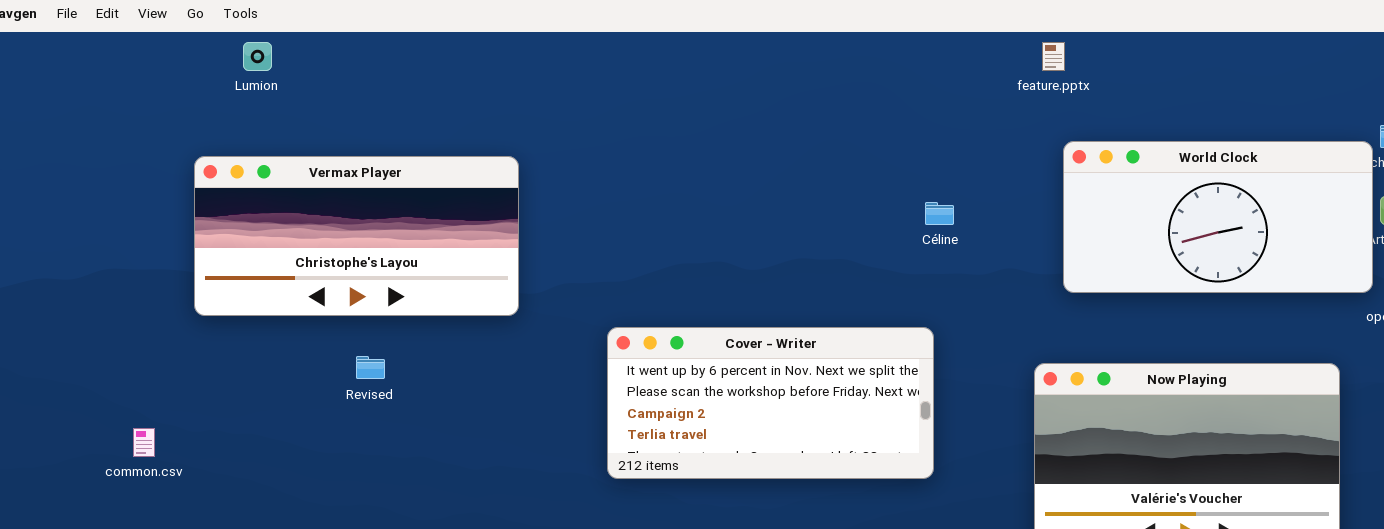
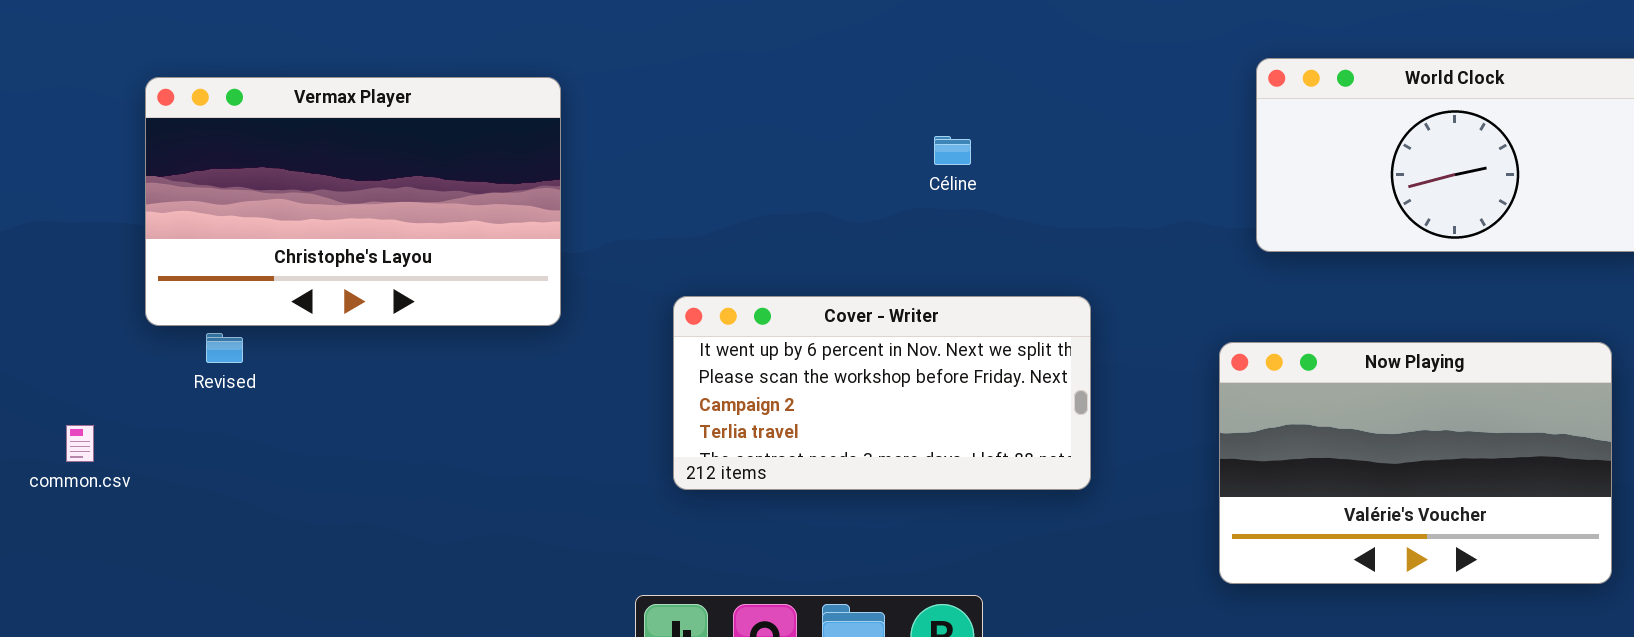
Vermax Player: [194,156,519,316] -> [145,77,561,326], resized
Céline: [925,202,954,225] -> [934,136,971,165], moved
Revised: [356,356,385,379] -> [206,333,243,363], moved

